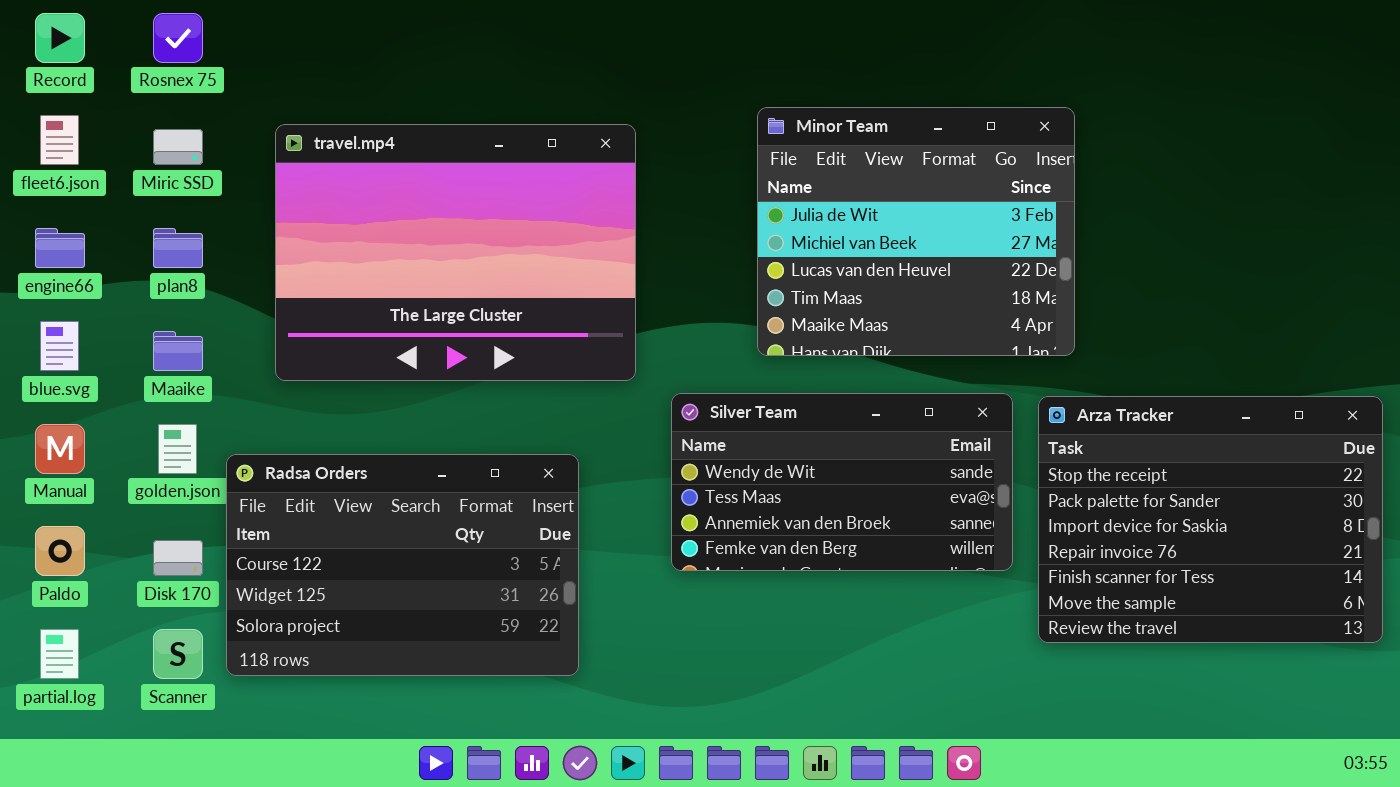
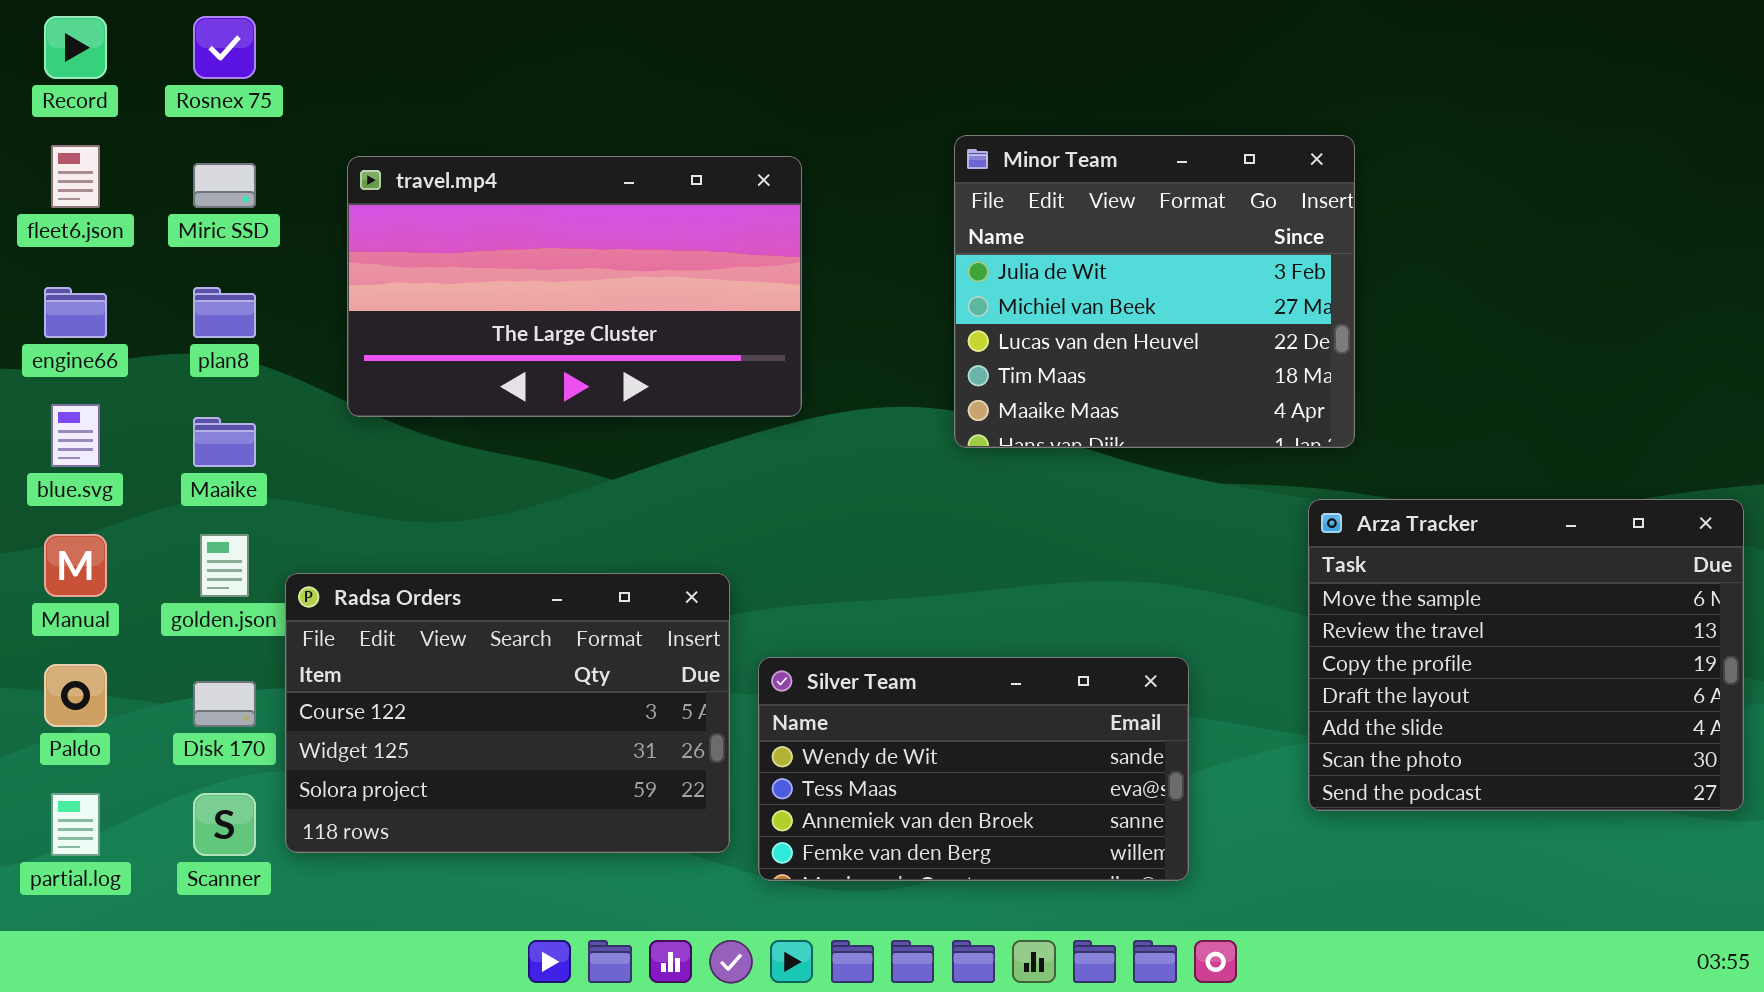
travel.mp4: [275,124,636,381] -> [347,156,802,417], resized
Silver Team: [671,393,1013,571] -> [758,657,1189,881], moved
Arza Tracker: [1038,396,1383,643] -> [1308,499,1744,811], scrolled down 5 rows

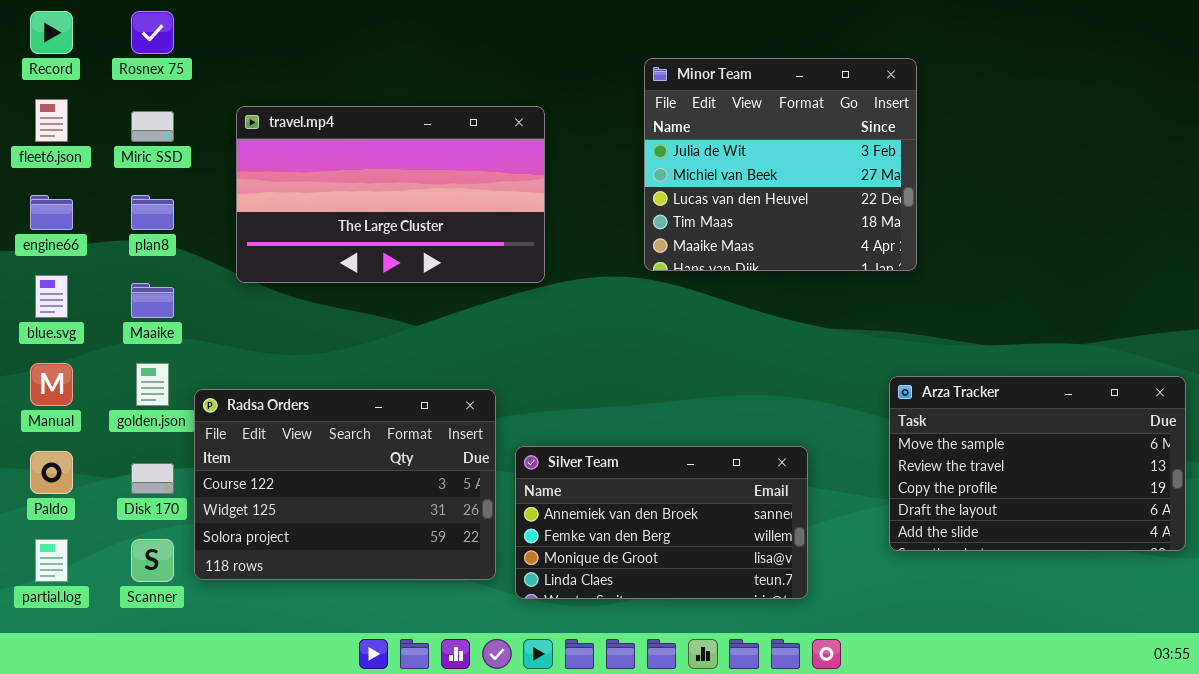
Minor Team: [954,135,1355,448] -> [644,58,917,271], moved
Arza Tracker: [1308,499,1744,811] -> [889,376,1186,551], resized
Silver Team: [758,657,1189,881] -> [515,446,808,599], scrolled down 2 rows

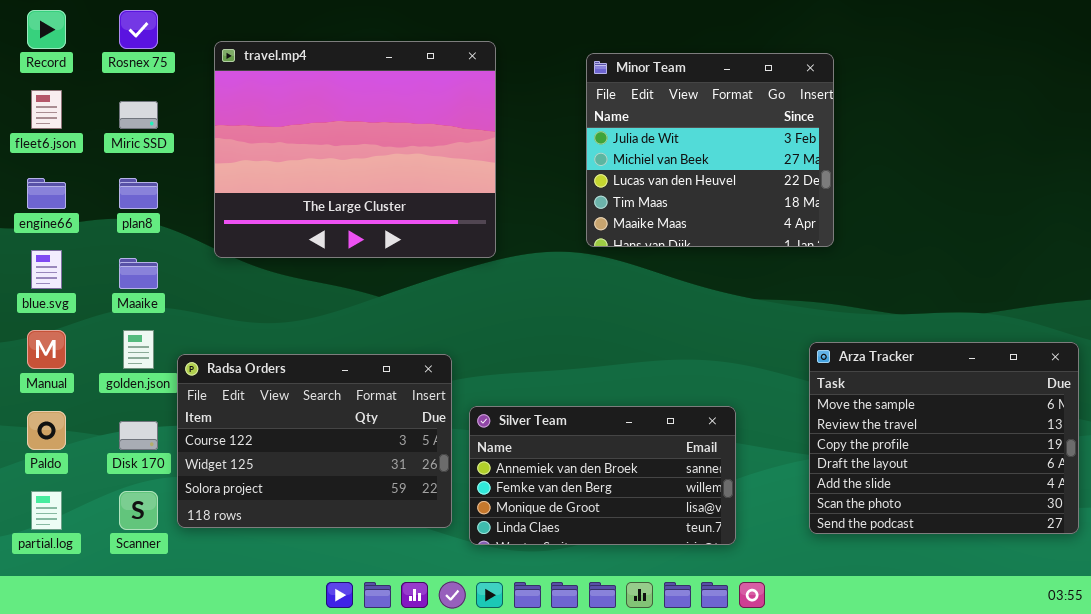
travel.mp4: [236,106,545,283] -> [214,41,496,258], resized
Arza Tracker: [889,376,1186,551] -> [809,342,1079,534], resized

